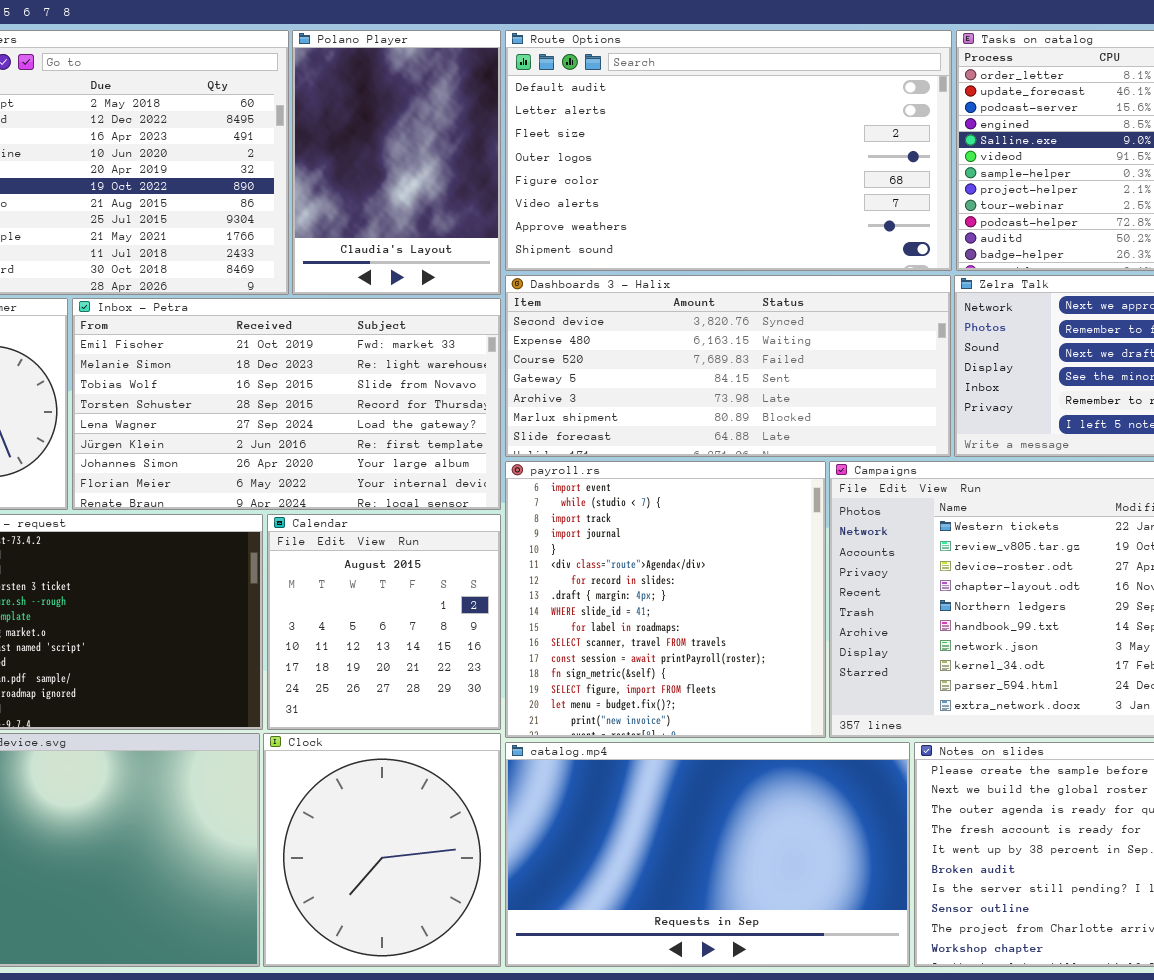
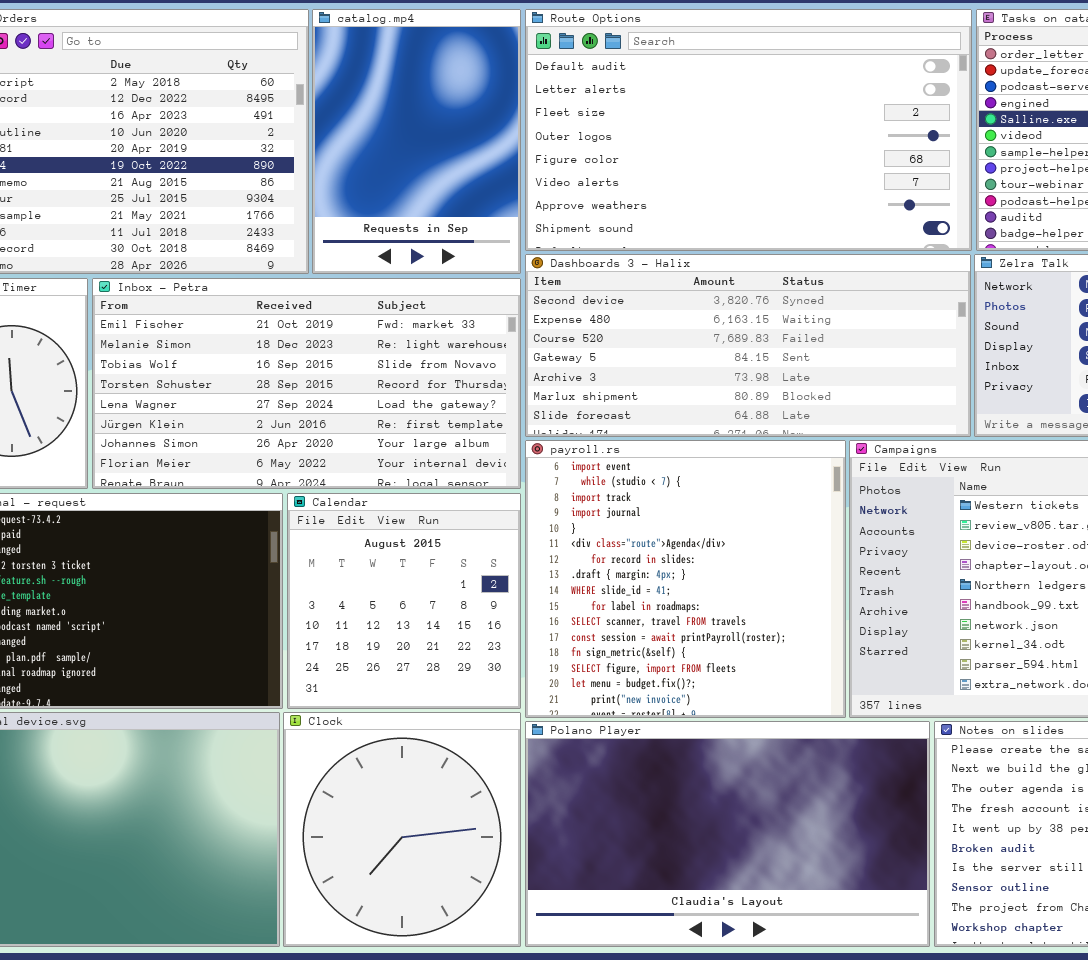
Polano Player: [292,30,501,295] -> [525,721,930,947], moved, resized
catalog.mp4: [505,742,910,967] -> [312,9,521,274], moved, resized

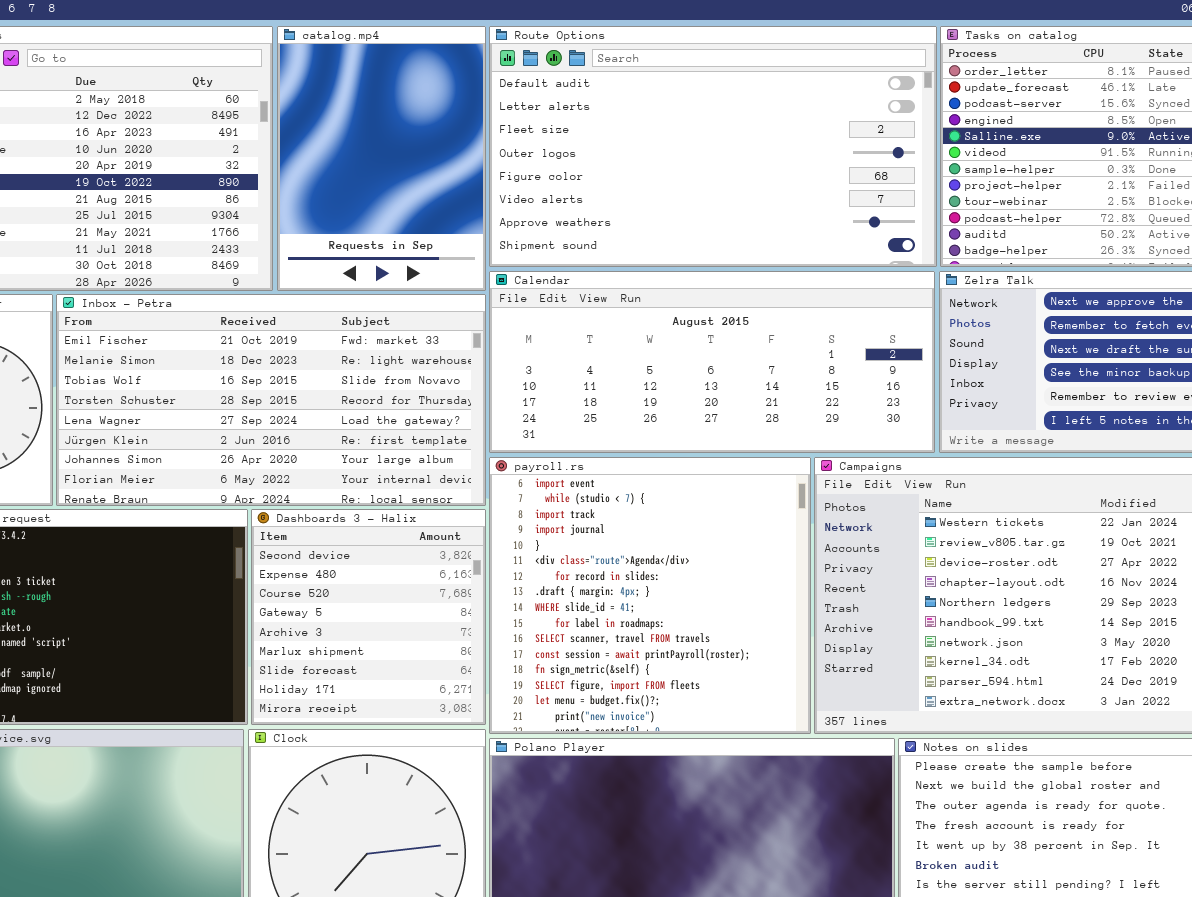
Dashboards 3 - Halix: [525,254,971,437] -> [251,509,486,725], moved, resized
Calendar: [287,493,521,709] -> [489,271,935,453], moved, resized

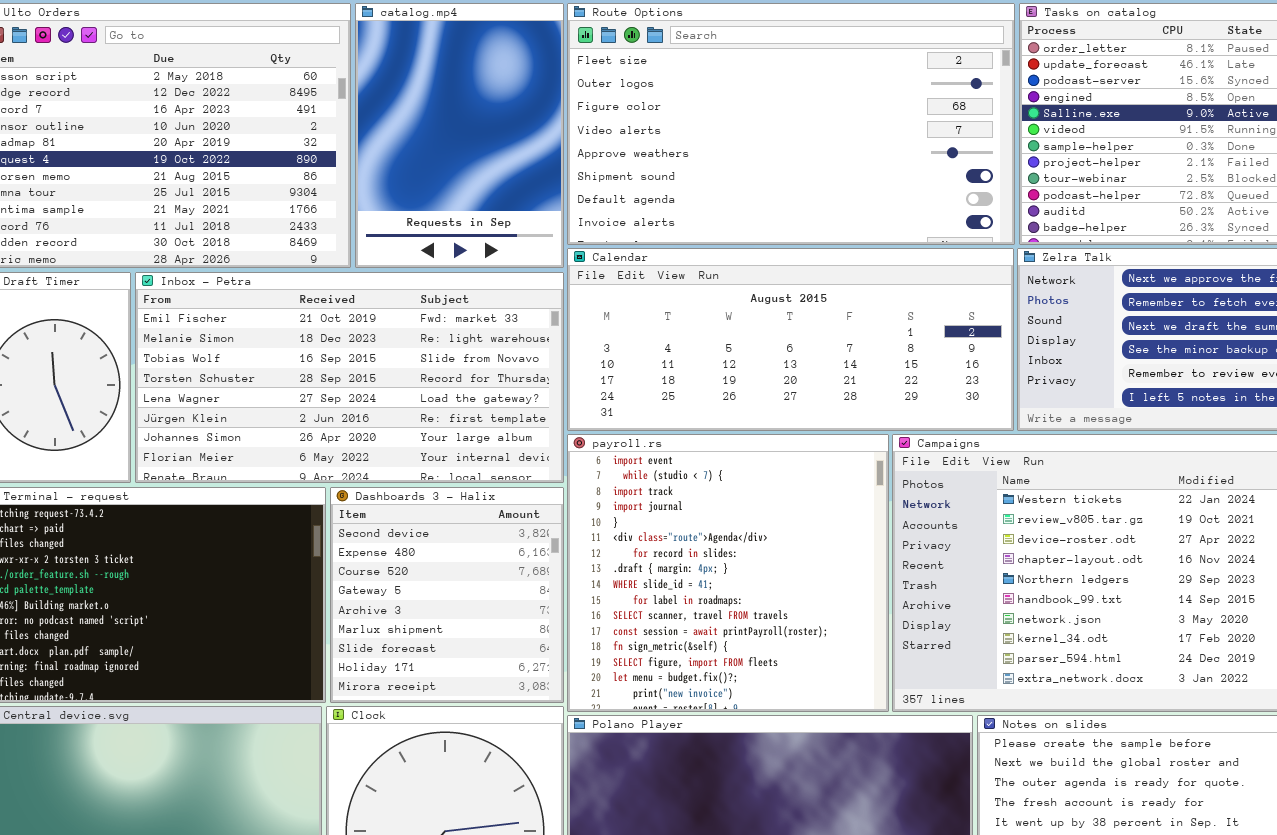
Route Options: [489,26,937,267] -> [567,3,1015,245], scrolled down 2 rows

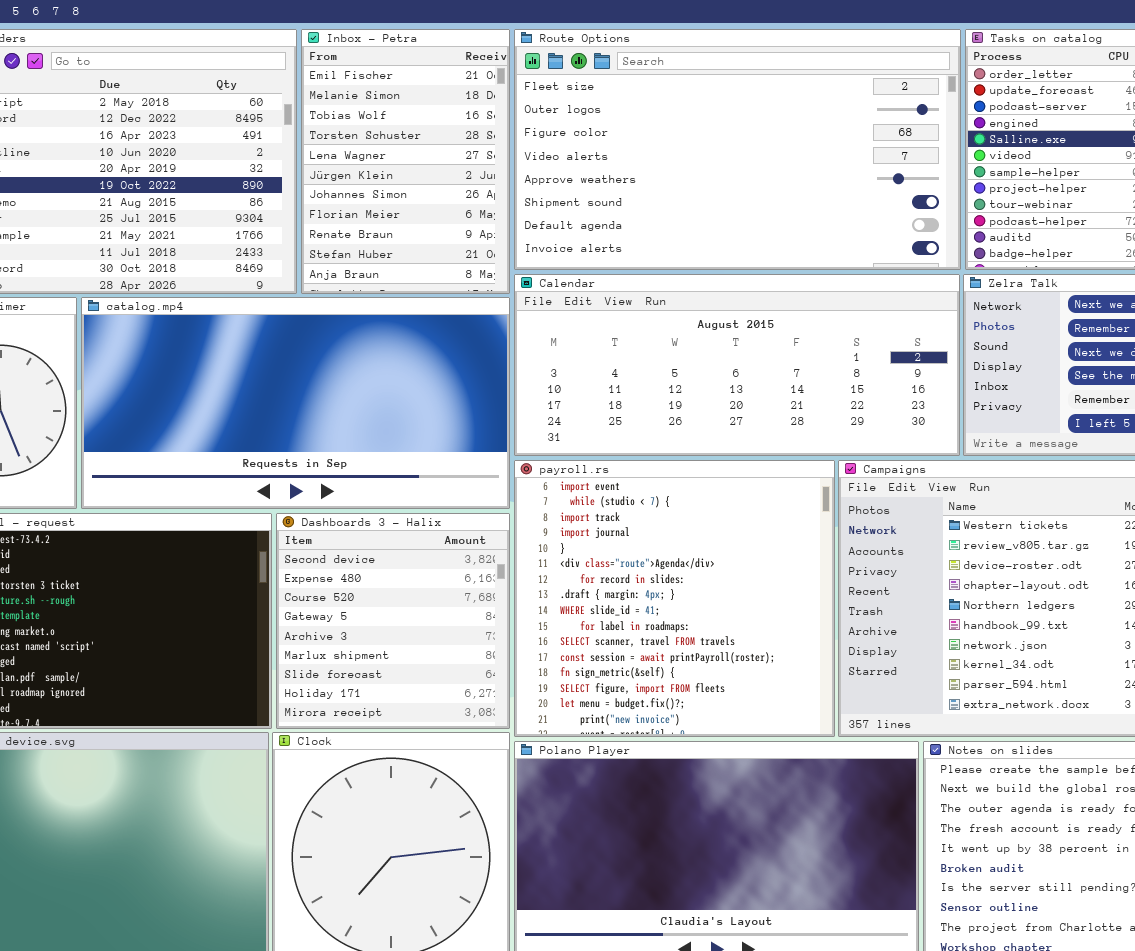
catalog.mp4: [355,3,564,268] -> [81,297,510,509], moved, resized
Inbox - Petra: [135,272,564,483] -> [301,29,510,294], moved, resized

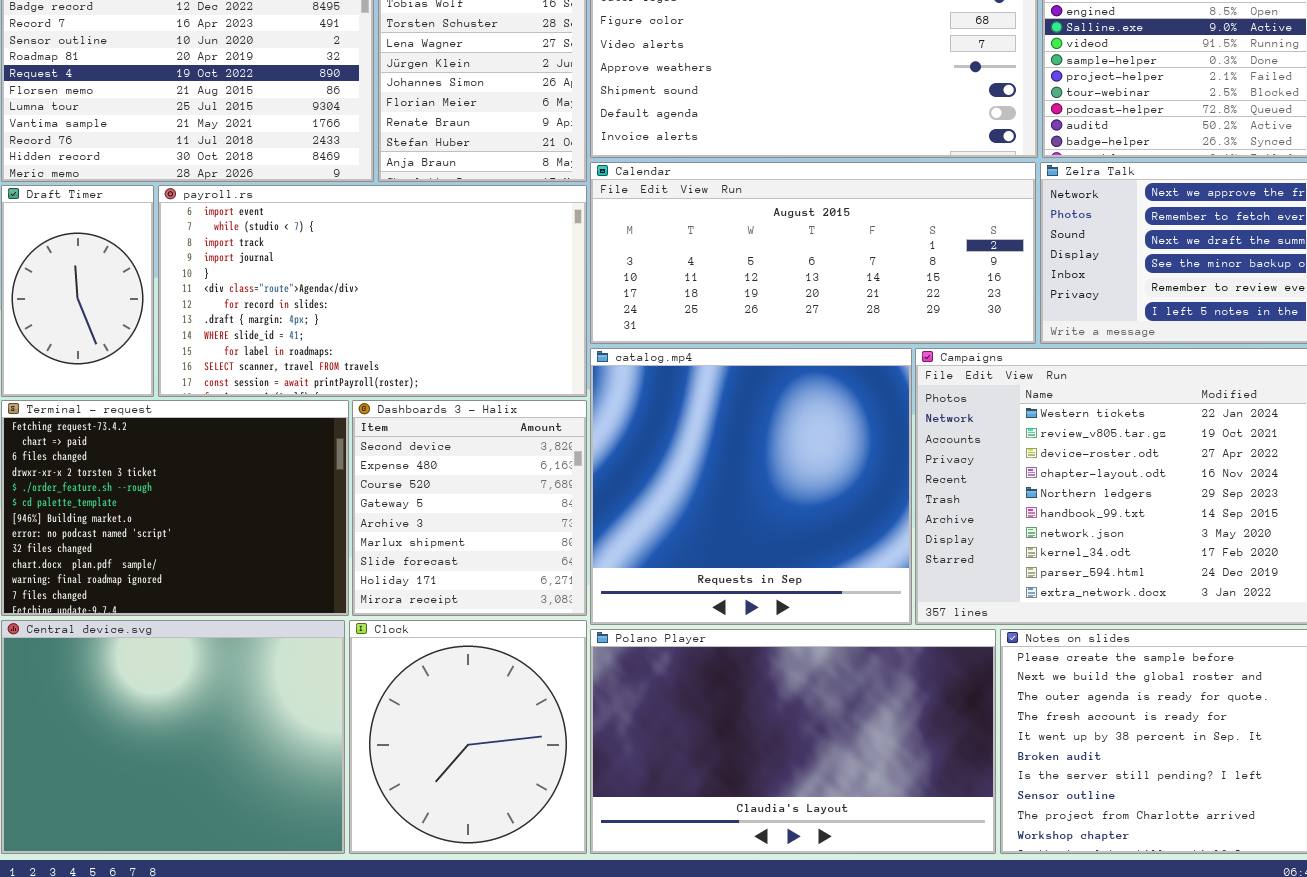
catalog.mp4: [81,297,510,509] -> [590,348,912,625], moved, resized
payroll.rs: [514,460,835,737] -> [158,185,587,397], moved, resized

